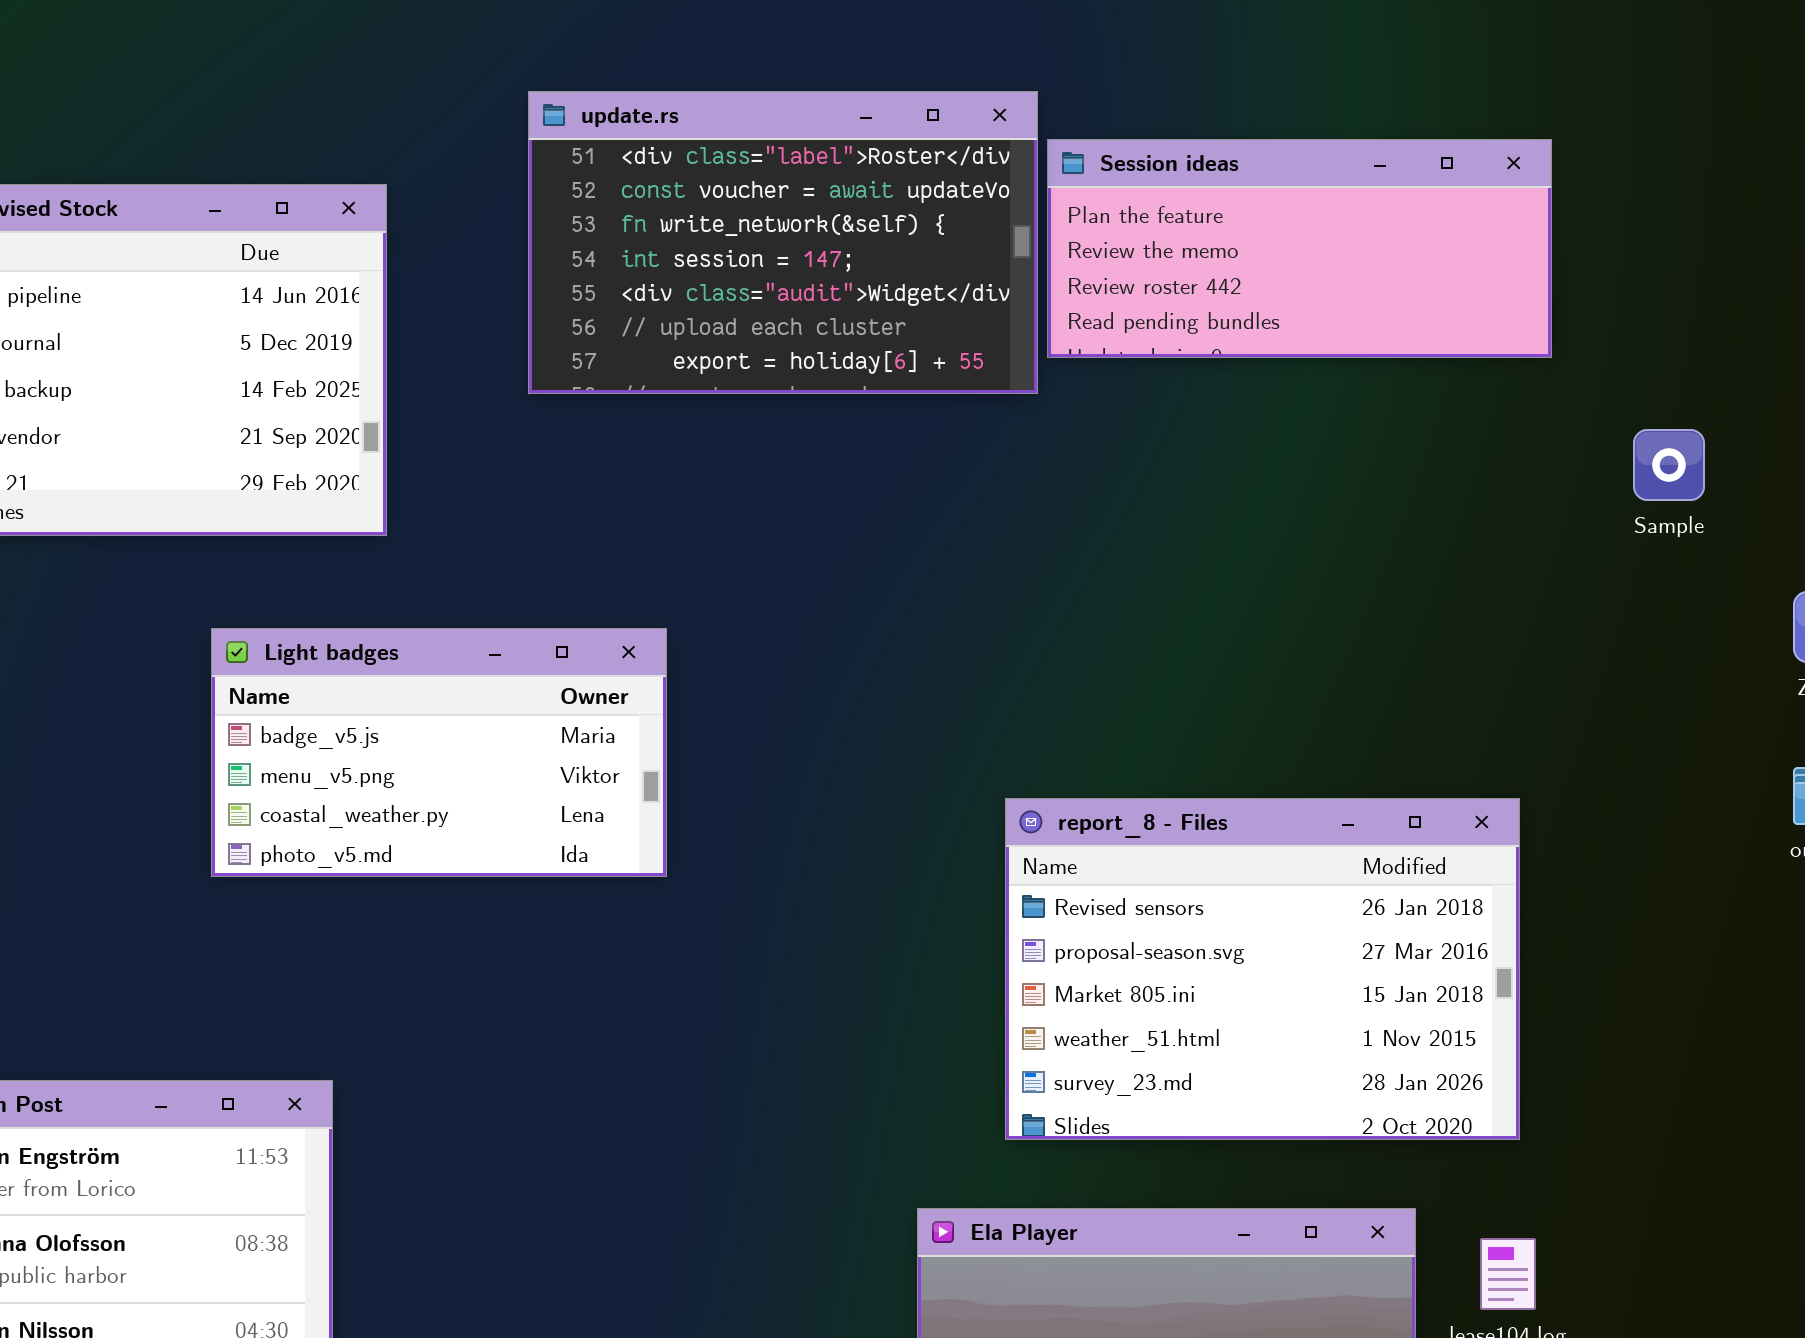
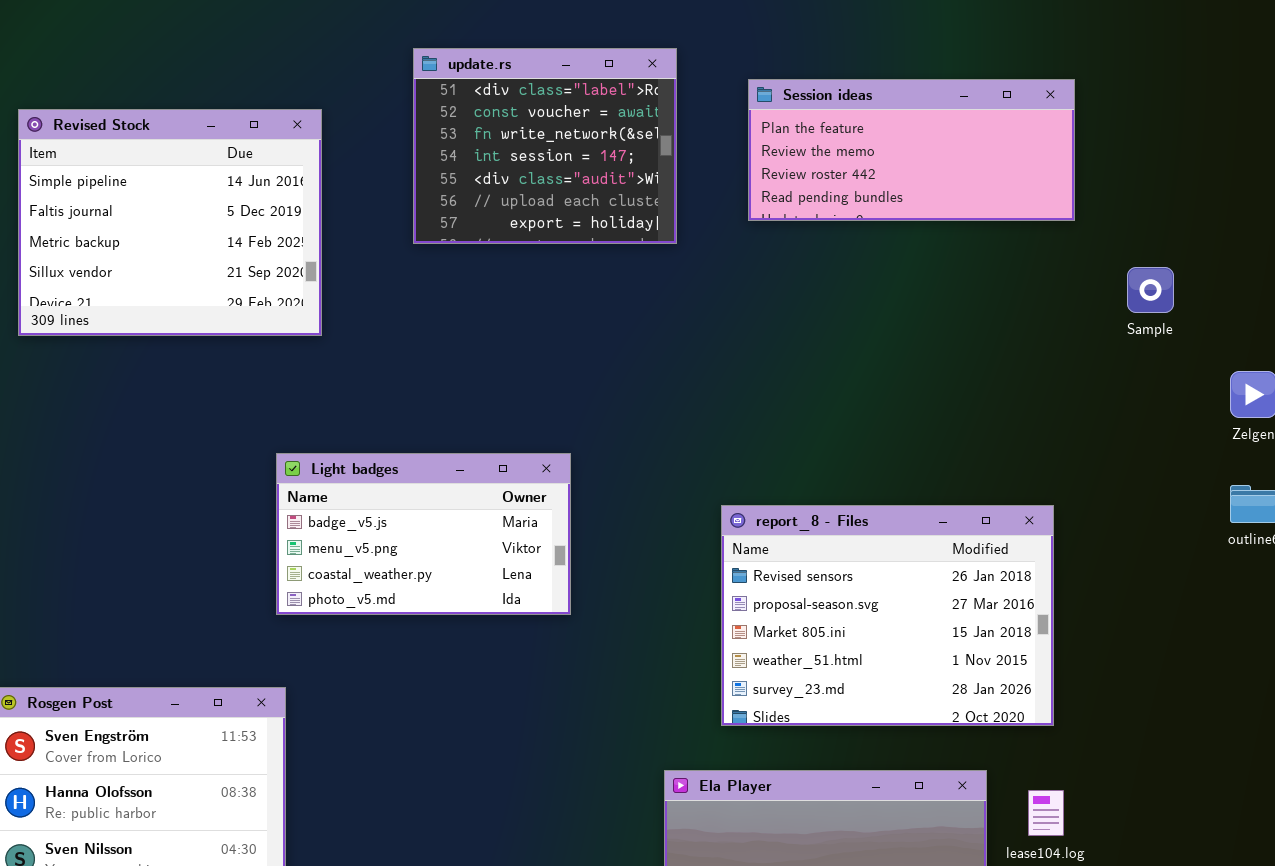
update.rs: [528,91,1038,394] -> [413,48,677,244], resized
Light badges: [211,628,667,877] -> [276,453,571,615], moved

